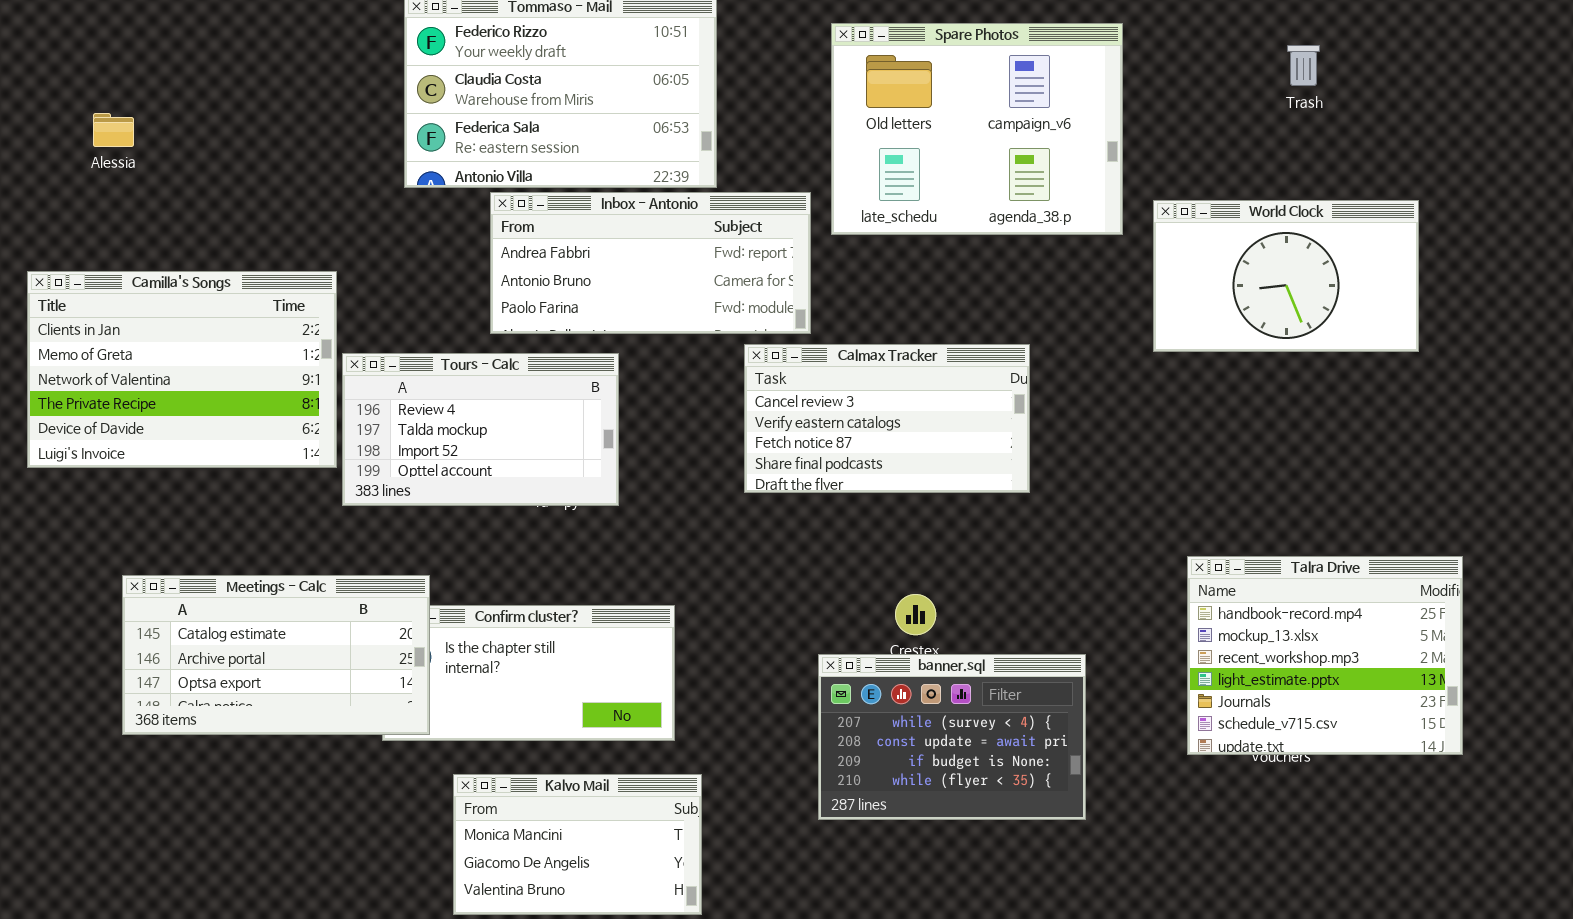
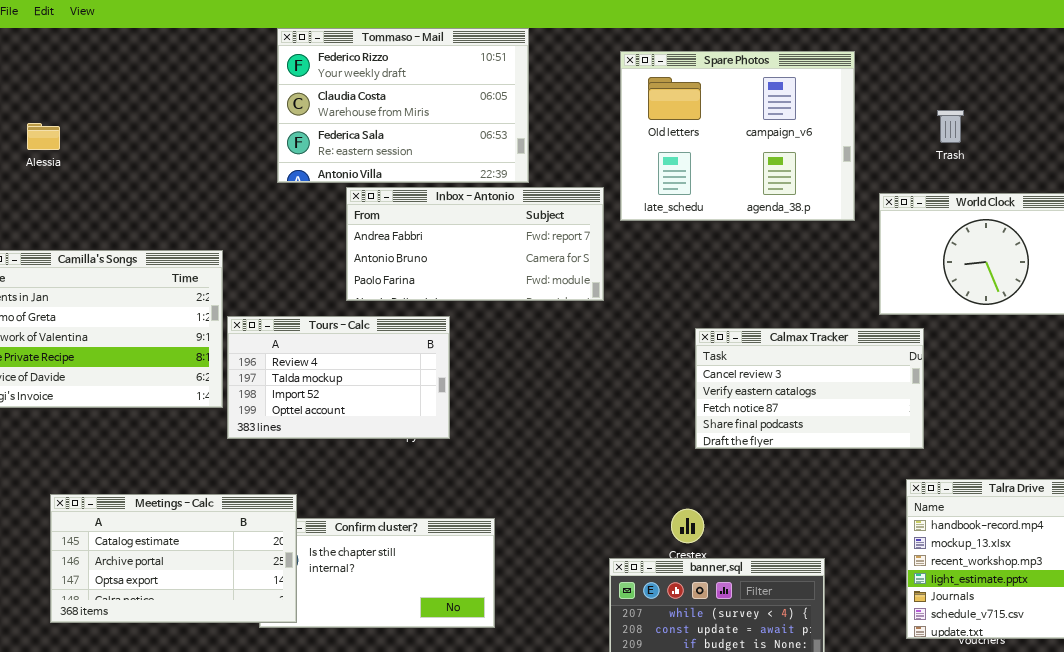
Trash: [1287,45,1320,86] -> [937,110,964,143], moved
Calmax Tracker: [744,344,1030,493] -> [695,328,924,449], moved

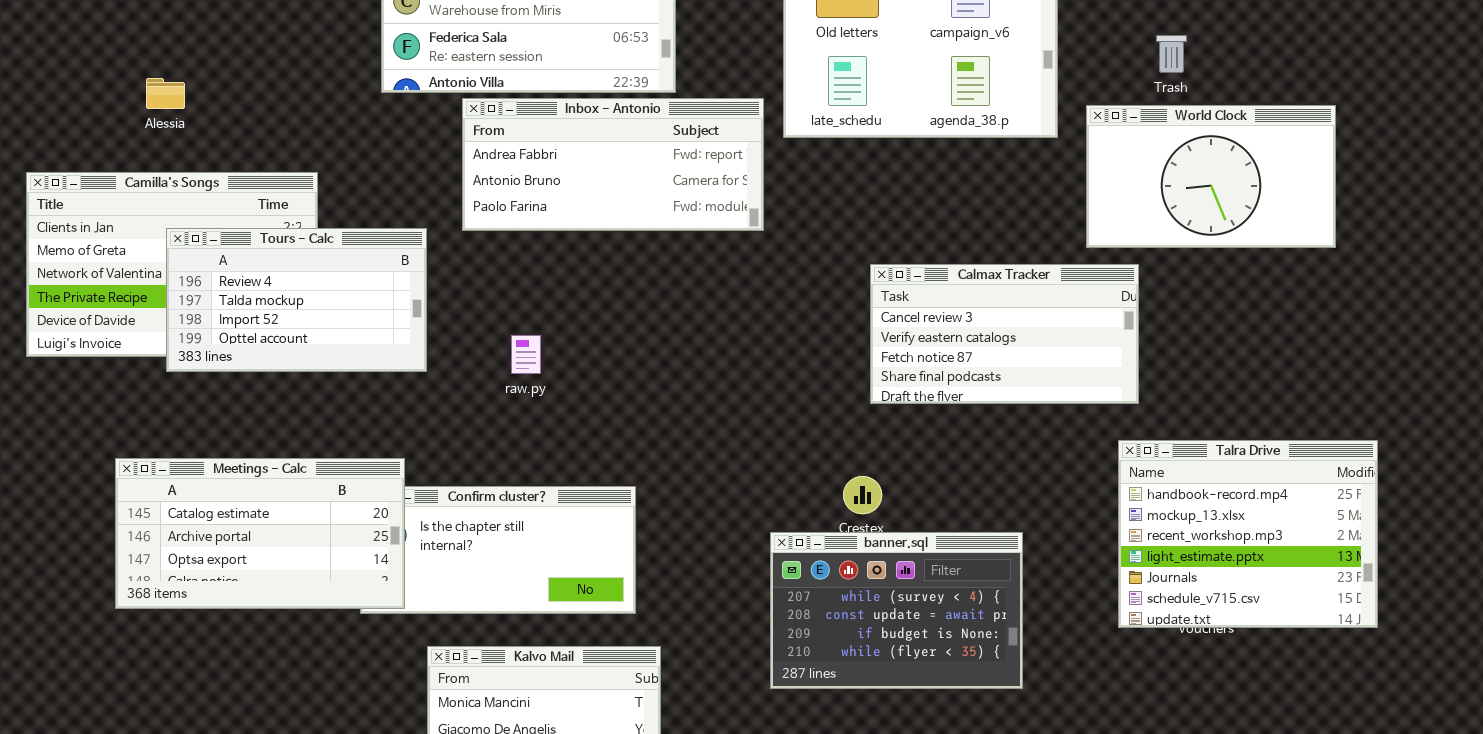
Trash: [937,110,964,143] -> [1156,35,1187,73], moved
Alessia: [27,123,60,150] -> [146,78,185,109], moved
Tours - Calc: [227,316,450,439] -> [166,228,427,372], moved

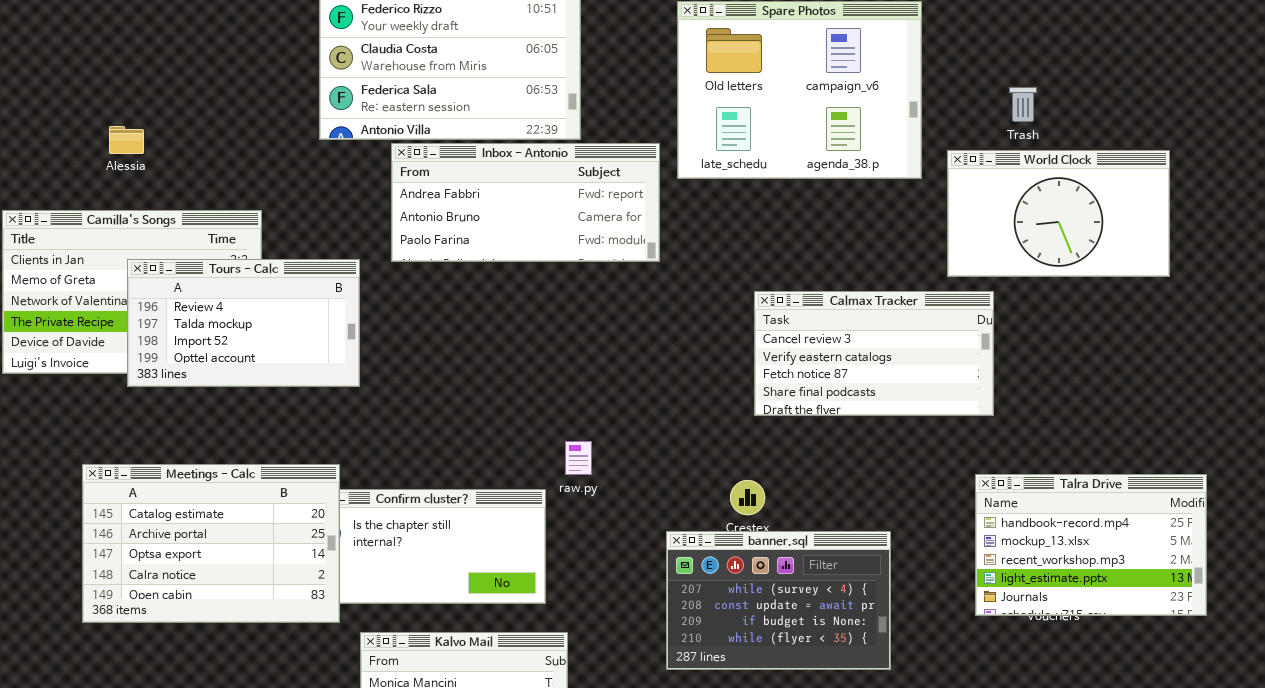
raw.py: [511,335,541,374] -> [565,441,592,475], moved
Talra Drive: [1118,440,1378,628] -> [975,474,1207,616], resized
Meetings - Calc: [115,458,405,609] -> [82,464,340,623], resized

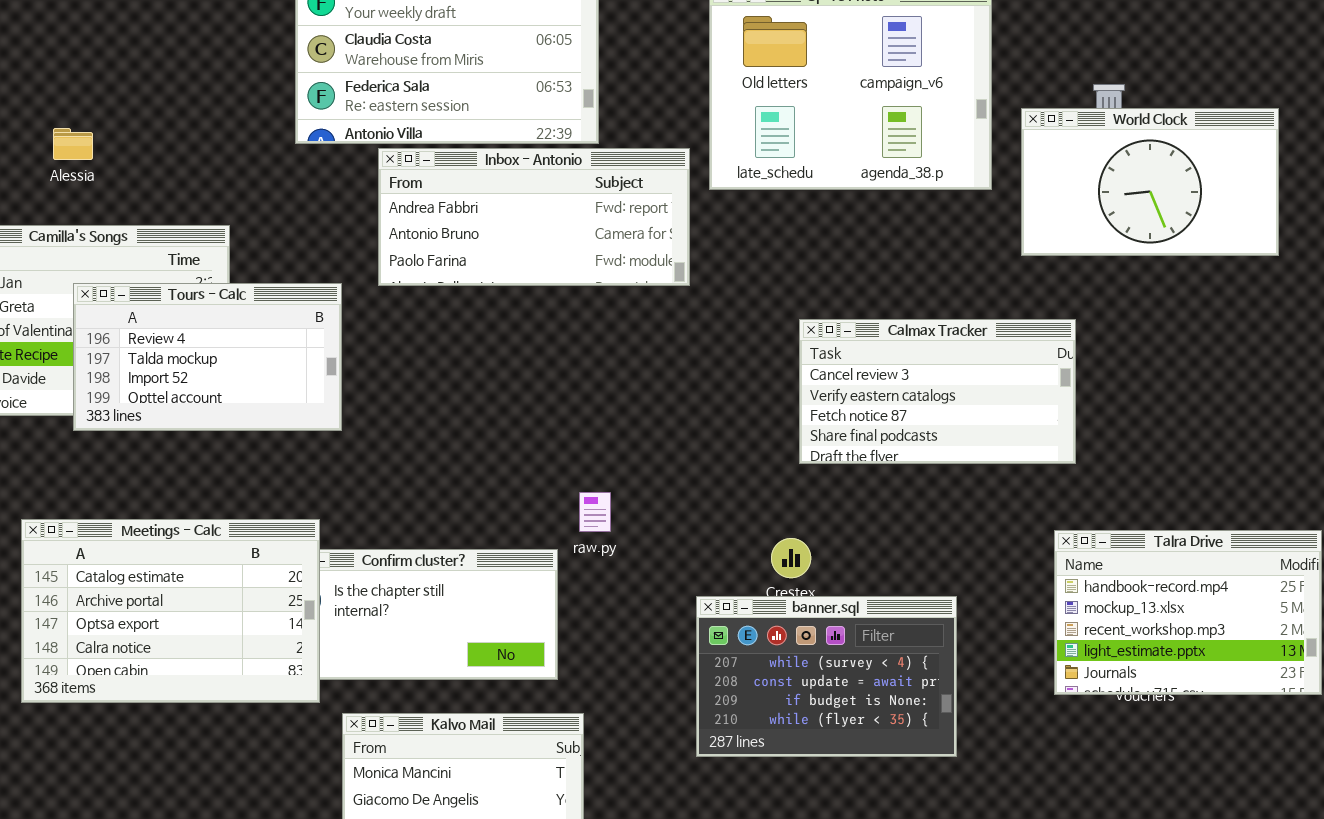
World Clock: [947,150,1170,277] -> [1021,108,1279,256], moved

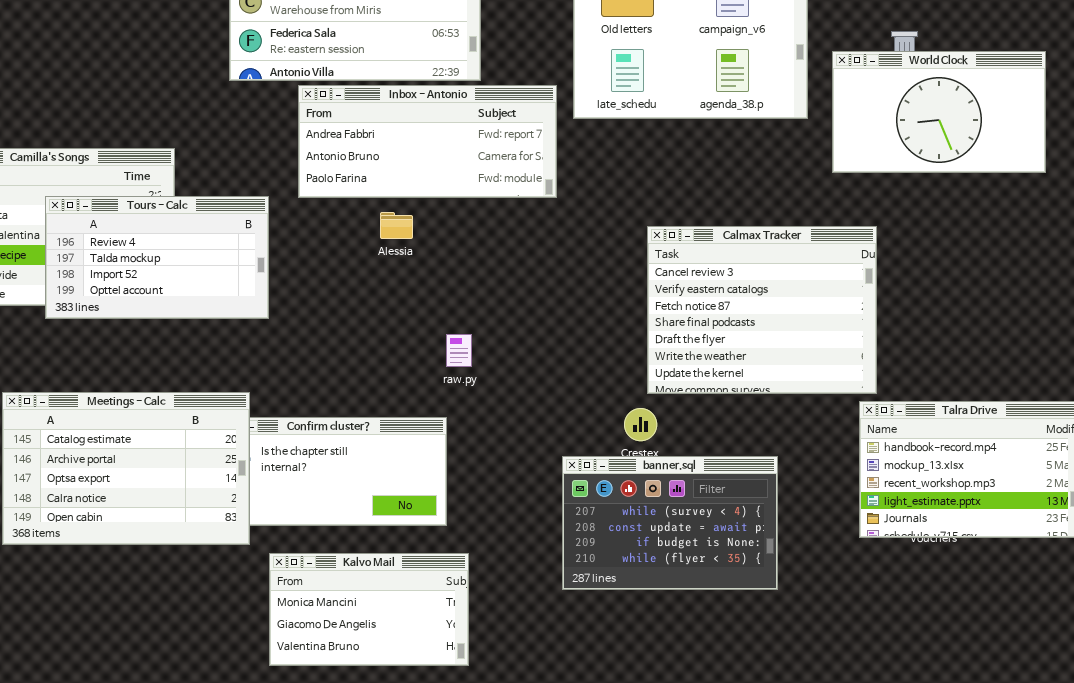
Alessia: [53,128,93,160] -> [380,212,413,239], moved
Calmax Tracker: [799,319,1076,464] -> [647,226,877,394], resized
raw.py: [579,492,611,532] -> [446,334,472,367], moved

